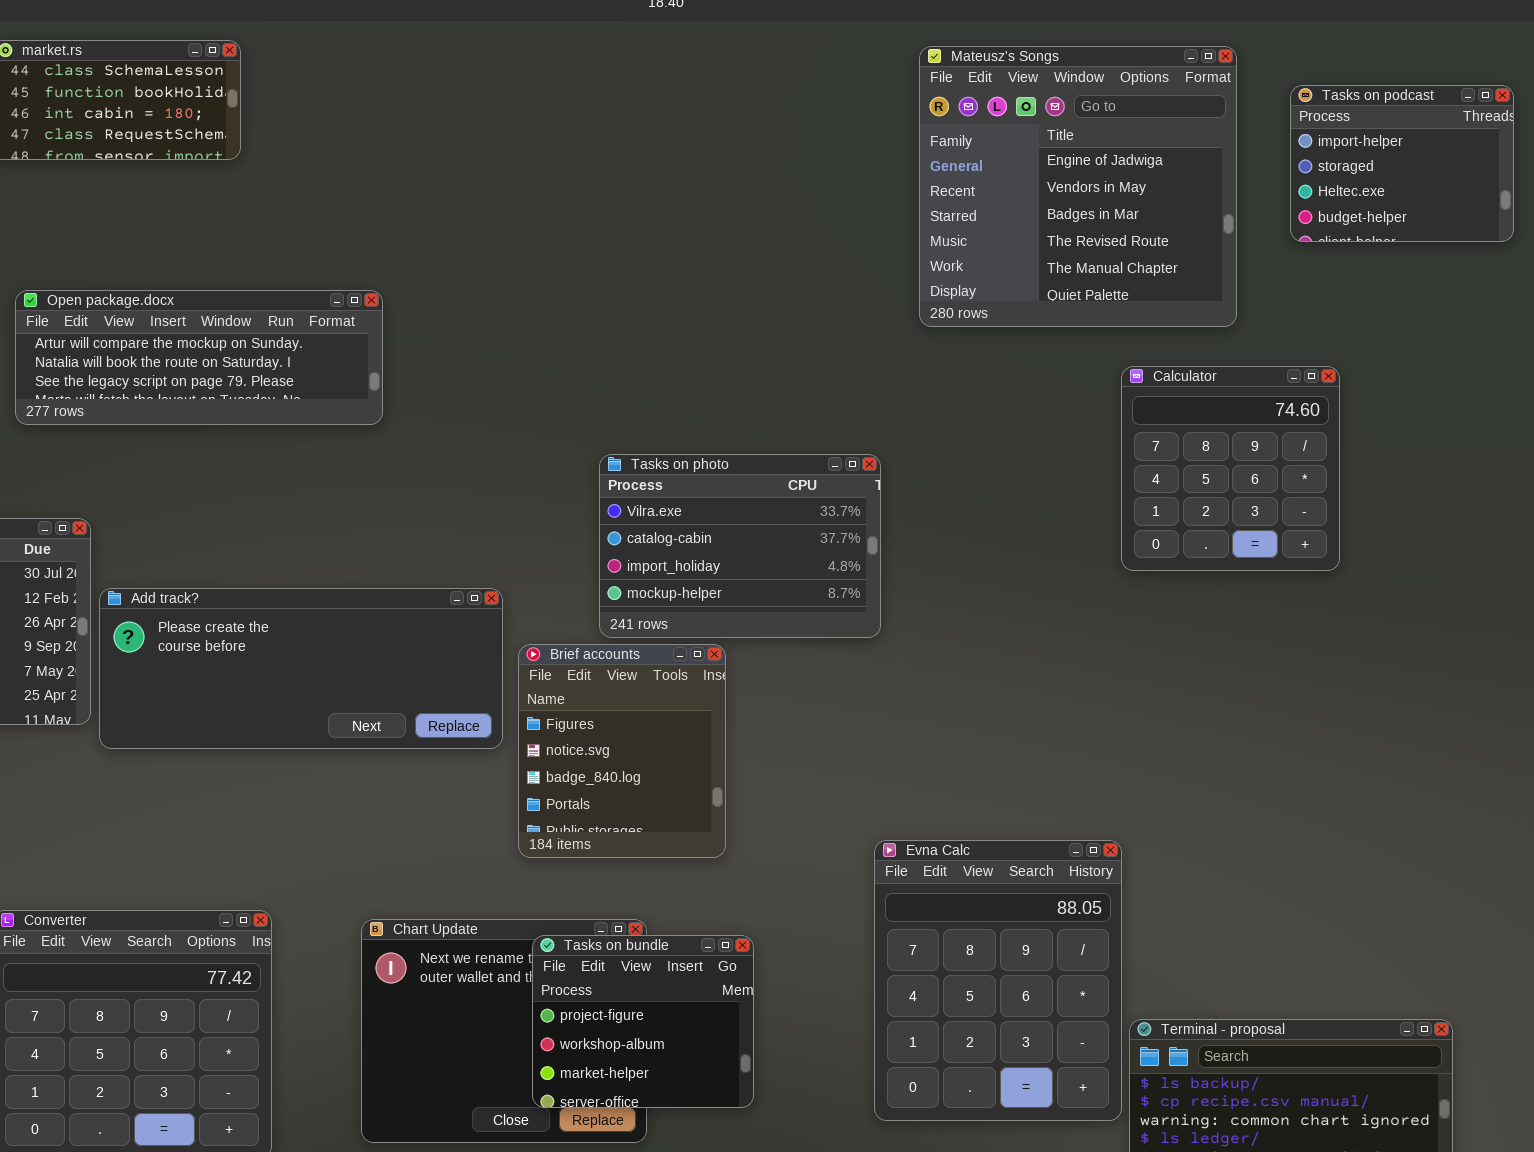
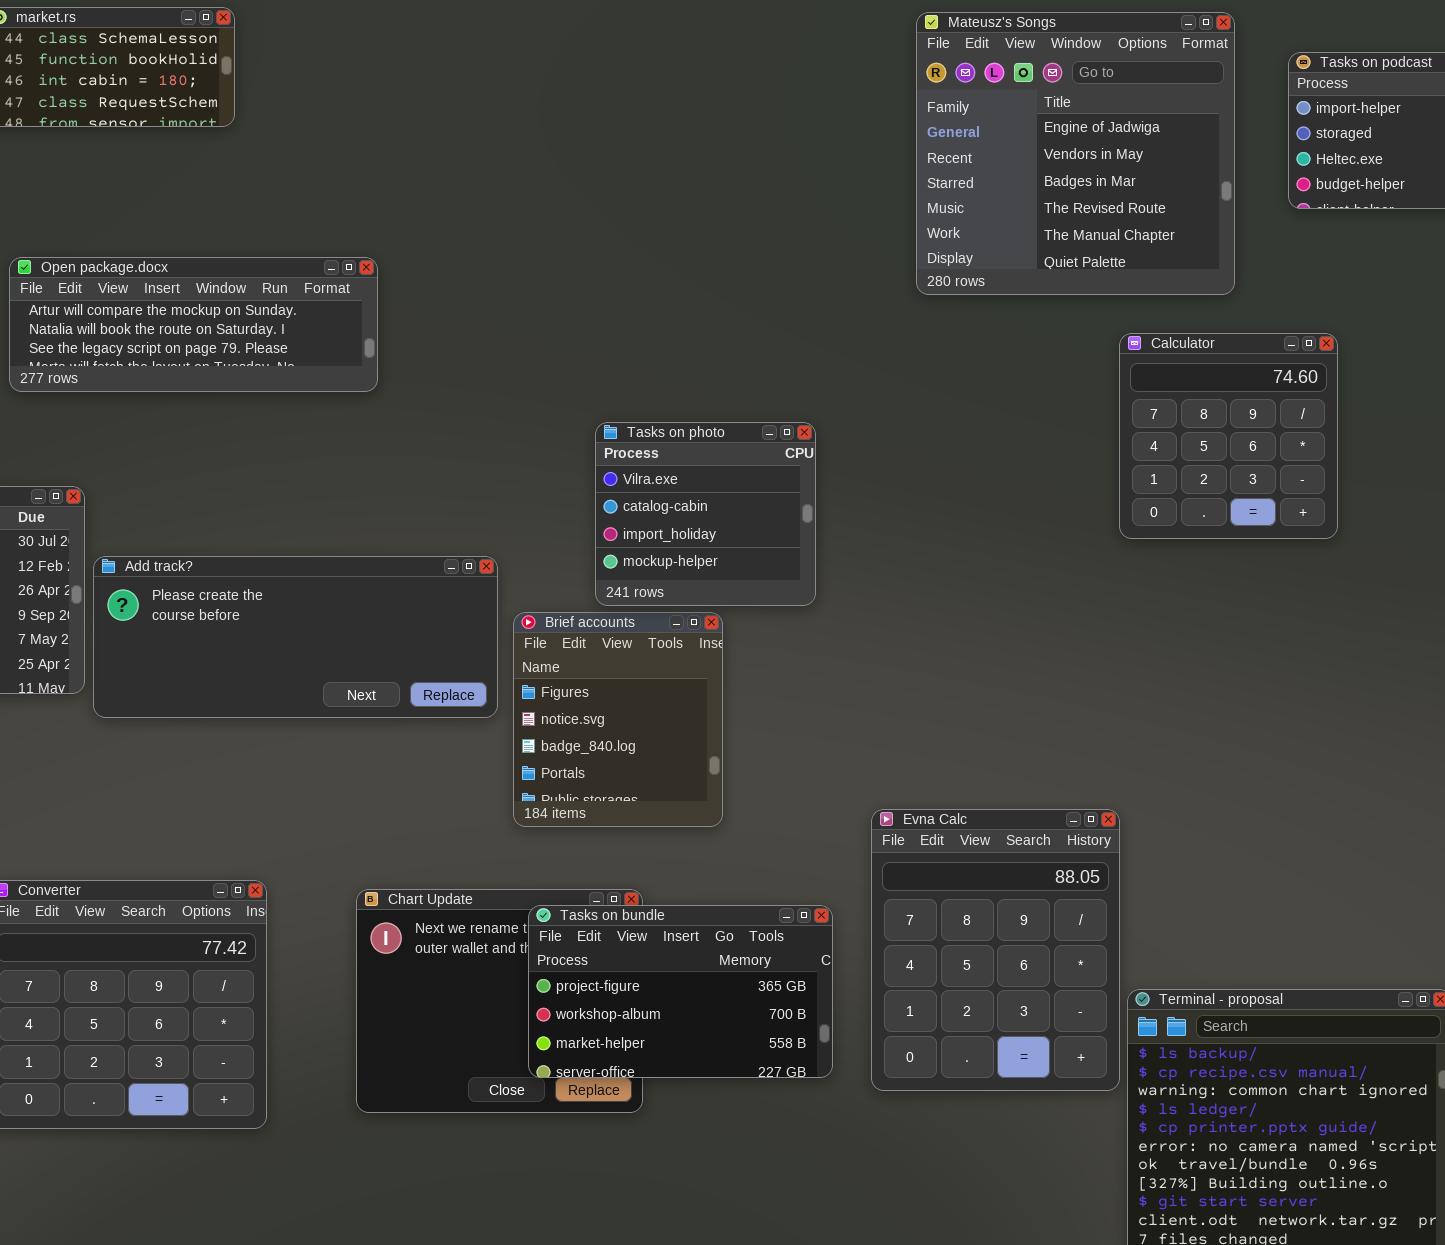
Tasks on photo: [599,454,881,638] -> [595,422,816,606], resized
Tasks on bundle: [532,935,754,1108] -> [528,905,833,1078], resized

